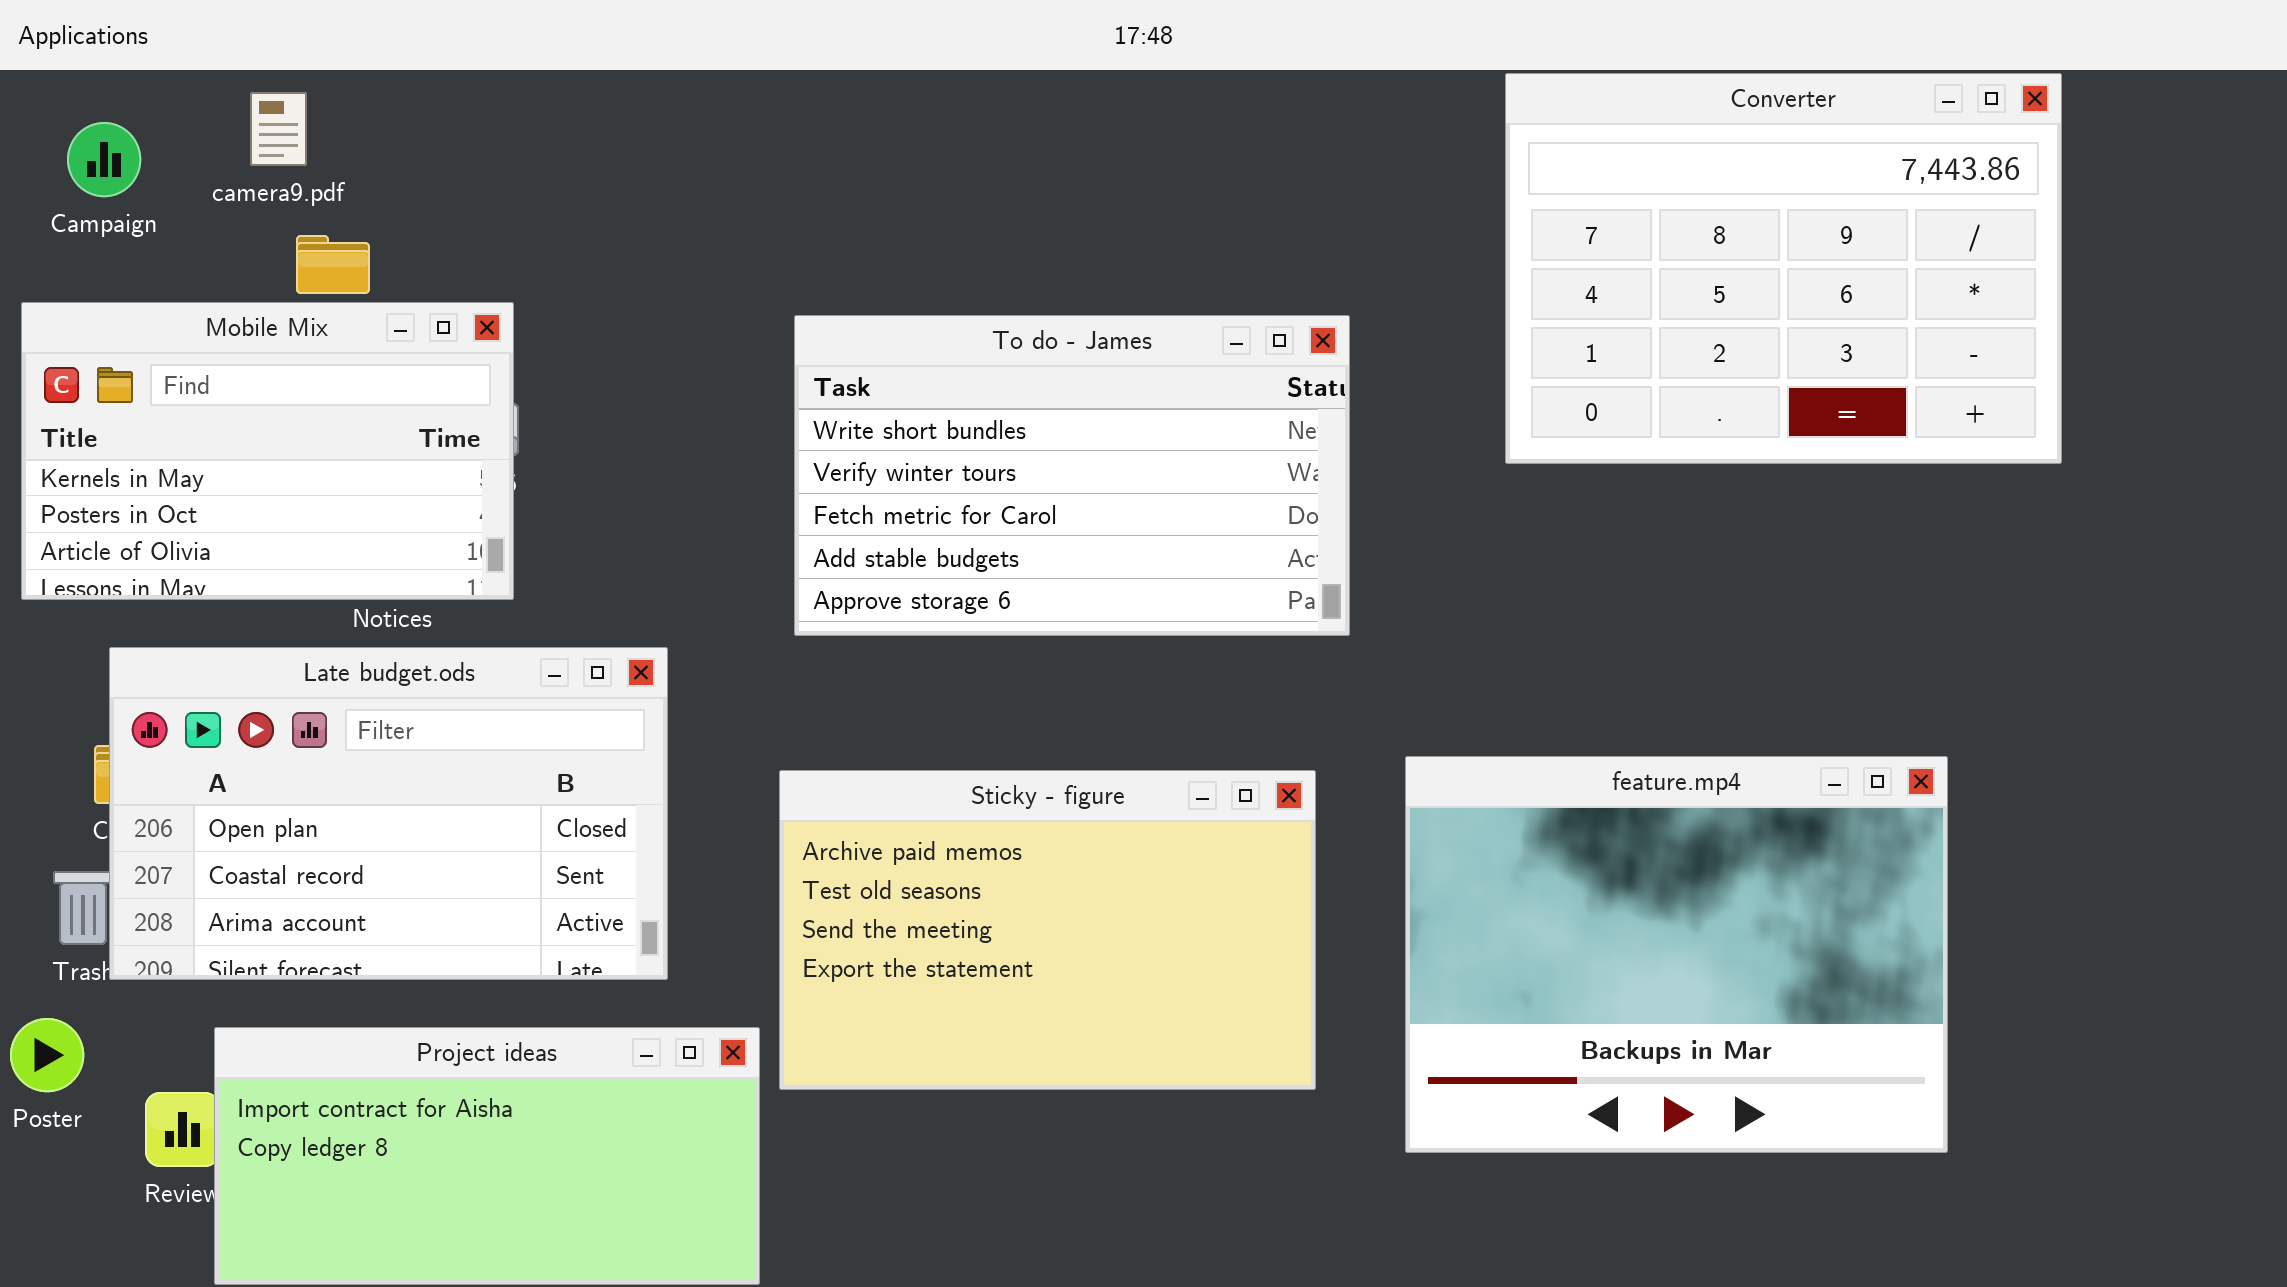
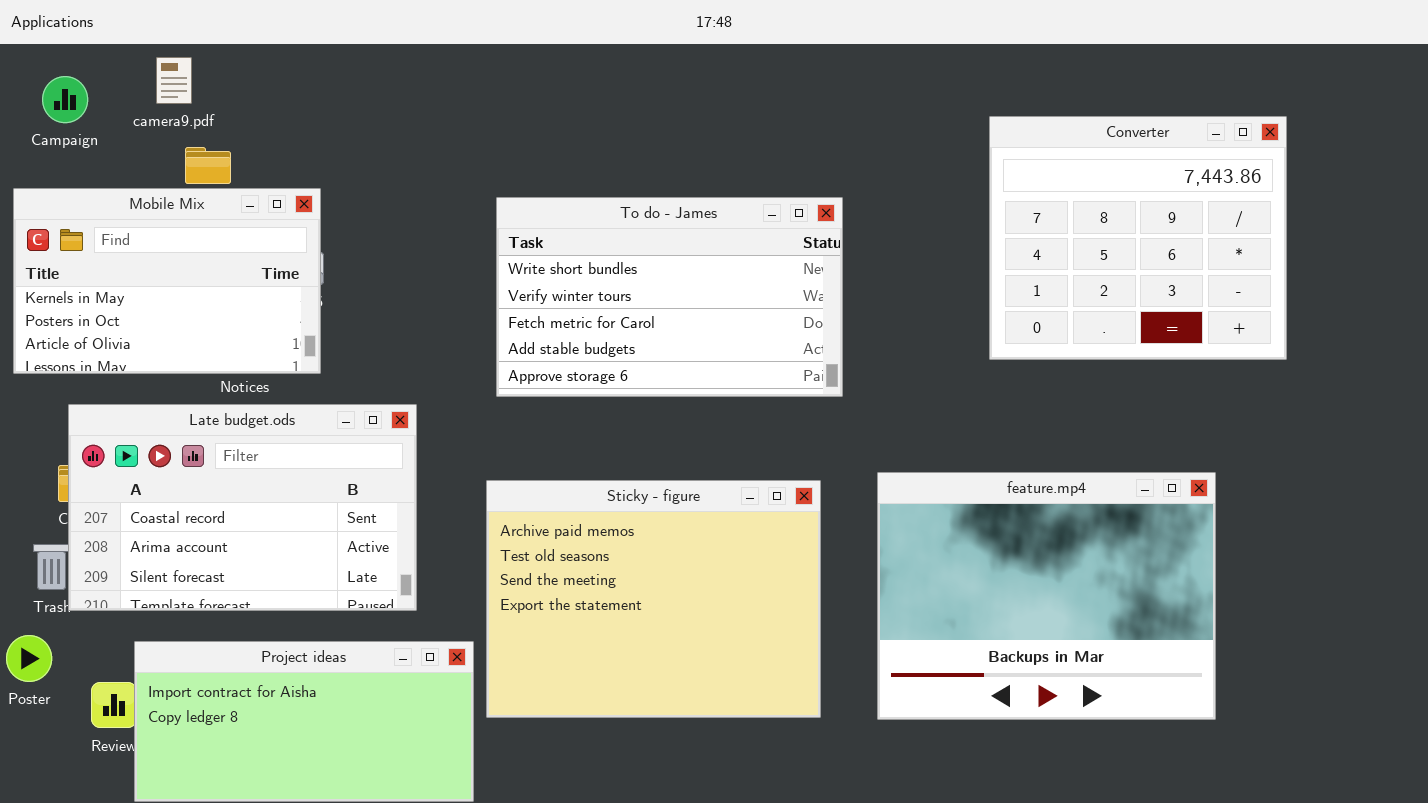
Converter: [1505,73,2062,464] -> [989,116,1287,360], moved, resized
Late budget.ods: [109,647,668,980] -> [68,404,417,611], scrolled down 1 row
Sticky - figure: [779,770,1316,1090] -> [486,480,821,718], resized

